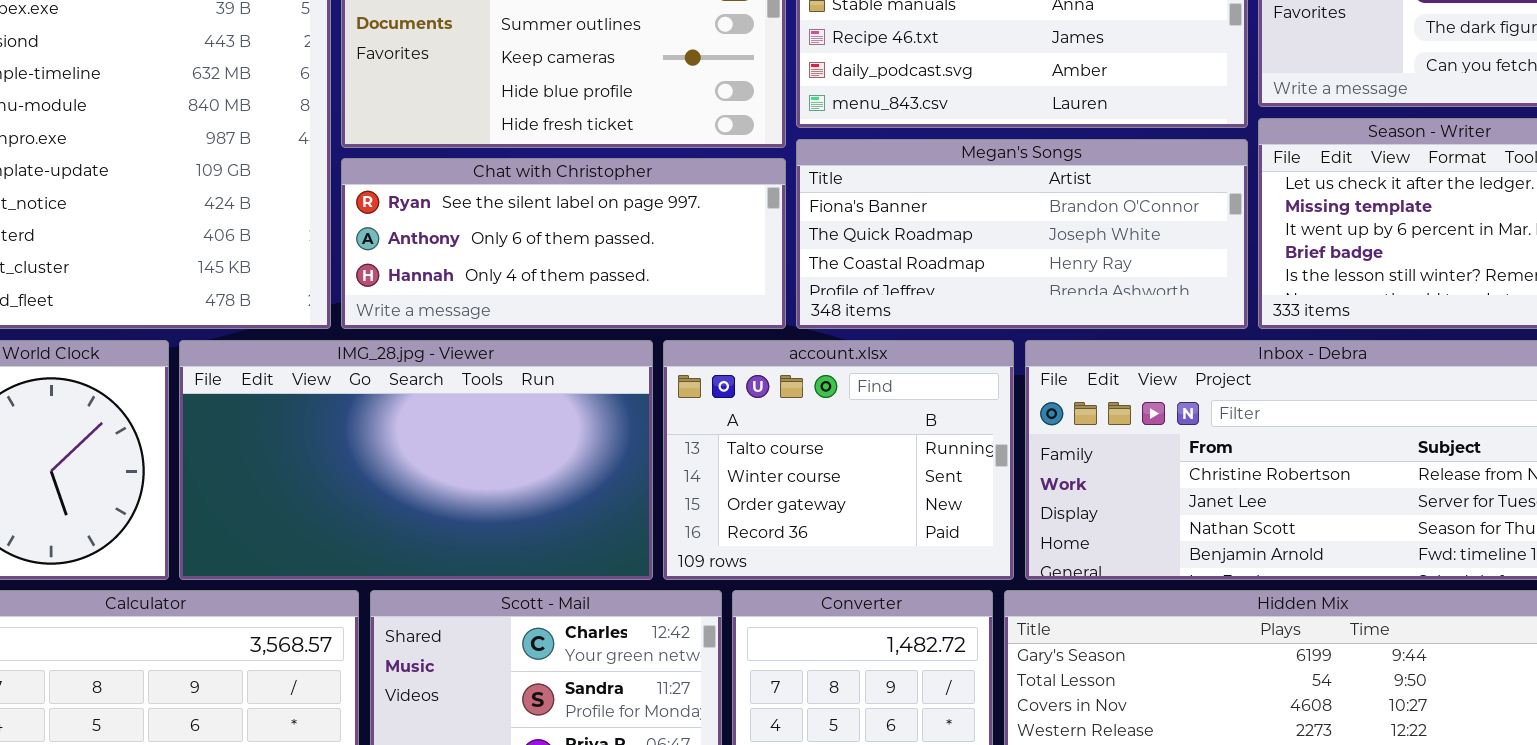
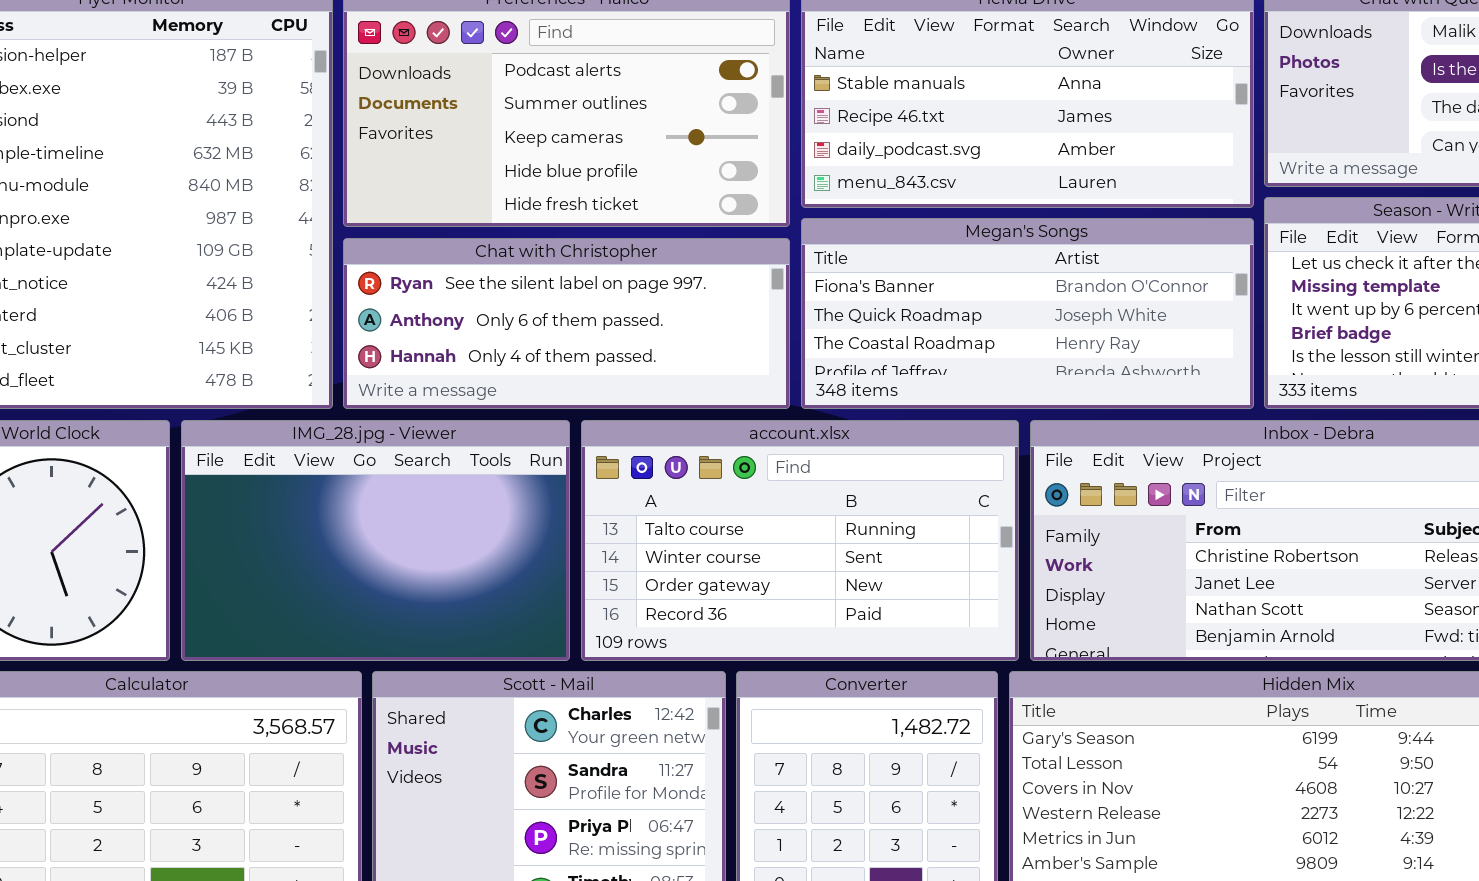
IMG_28.jpg - Viewer: [179,340,653,580] -> [181,420,570,661], resized
account.xlsx: [663,340,1014,580] -> [581,420,1019,661], resized

